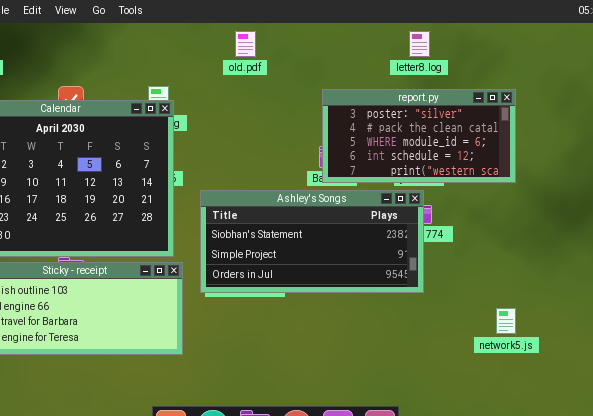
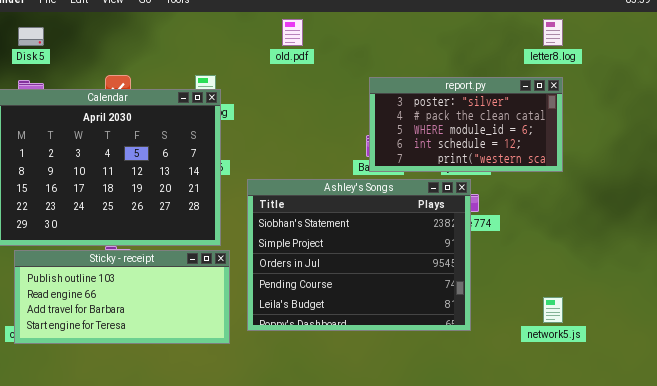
letter8.log: [409,31,430,57] -> [543,19,563,46], moved
Ashley's Songs: [200,190,424,293] -> [247,179,471,331], resized

